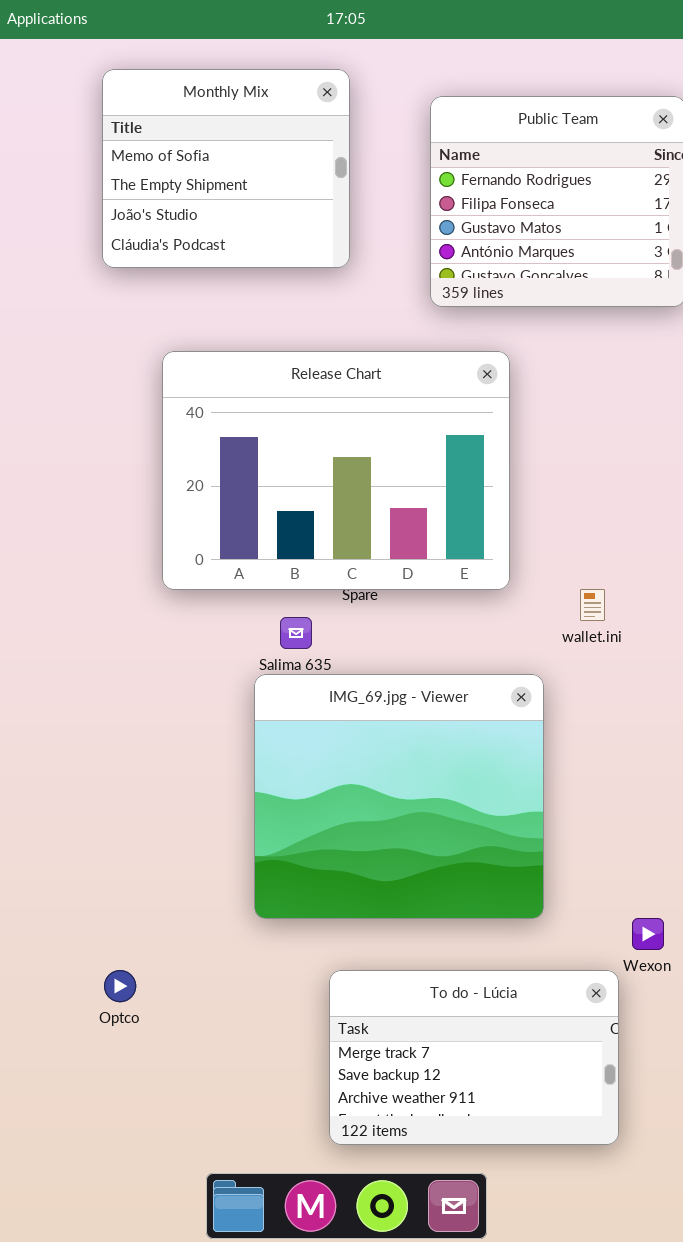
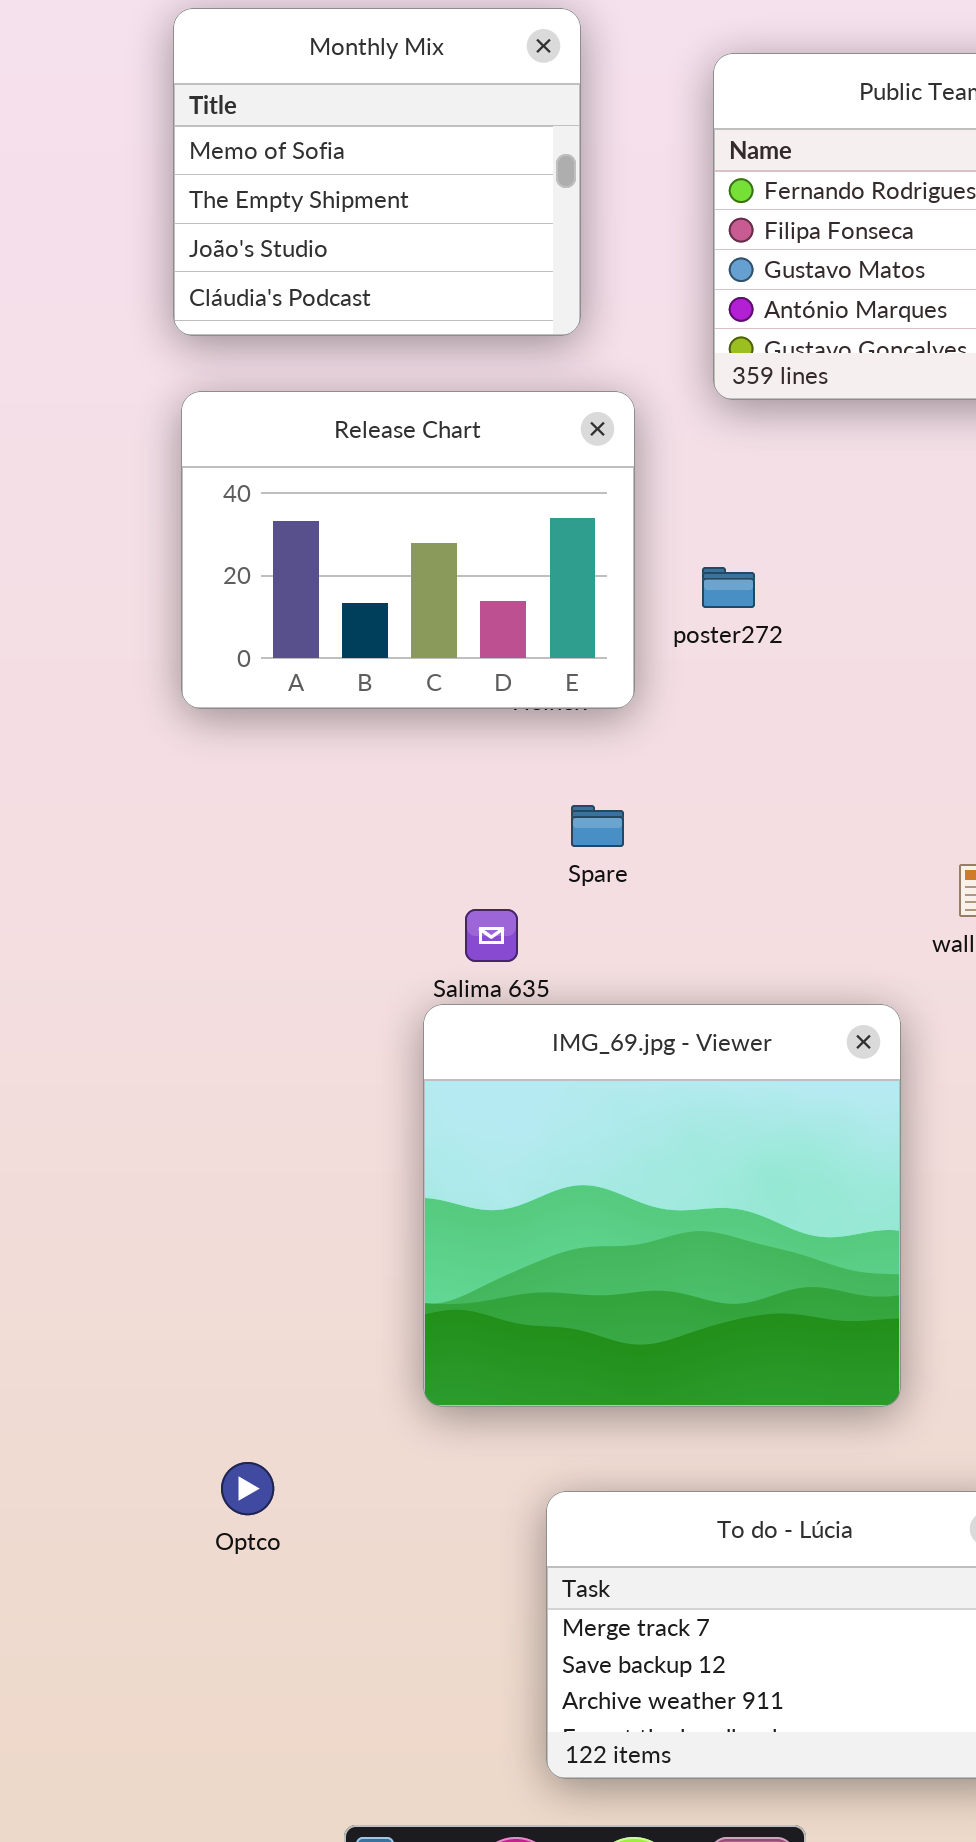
Release Chart: [162,351,510,590] -> [181,391,635,709], moved, resized
Optco: [104,970,136,1002] -> [221,1462,274,1515], moved

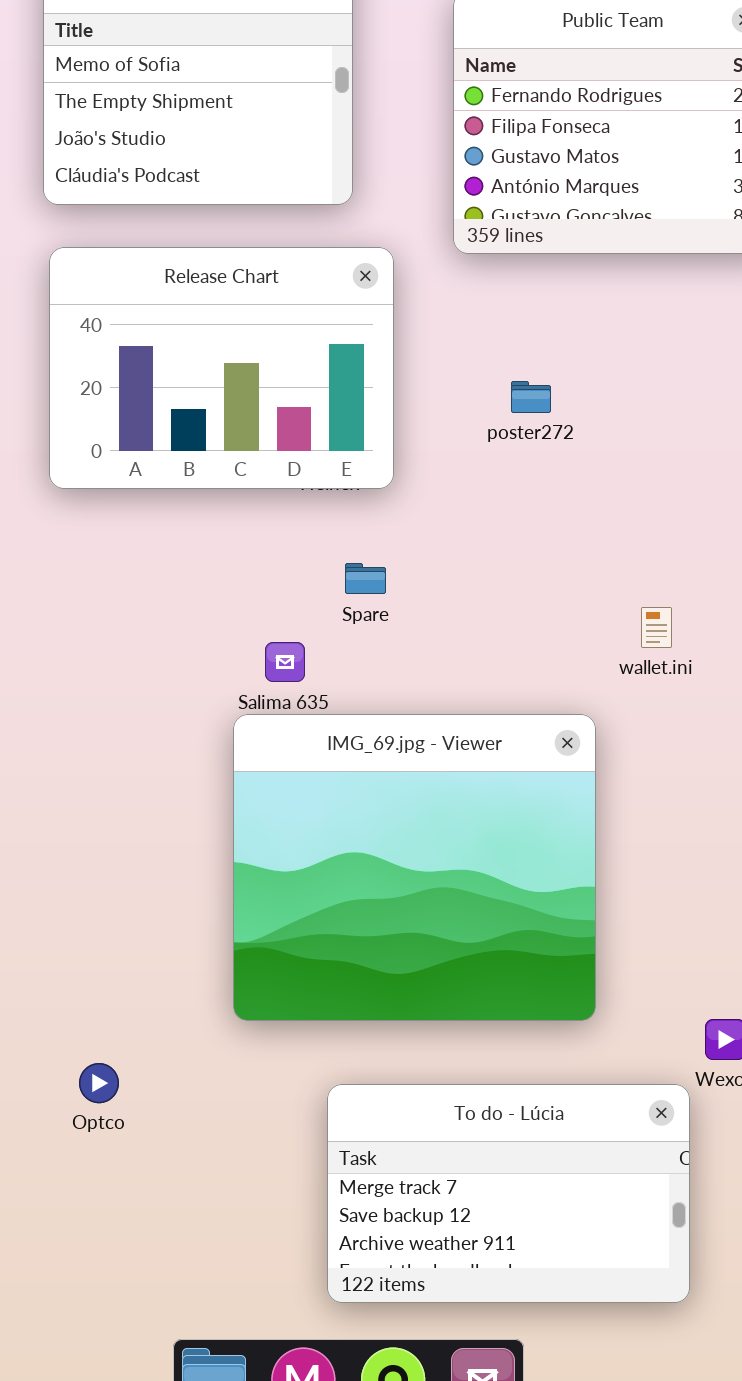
poster272: [702,567,755,608] -> [511,381,551,413], moved

